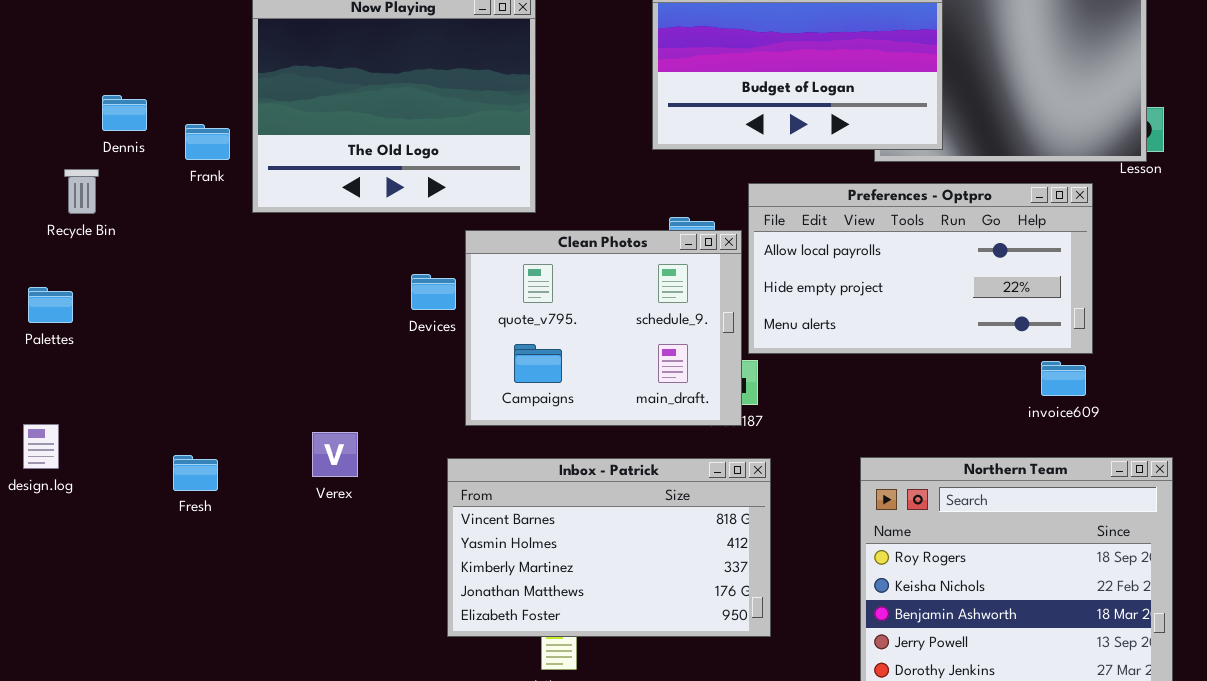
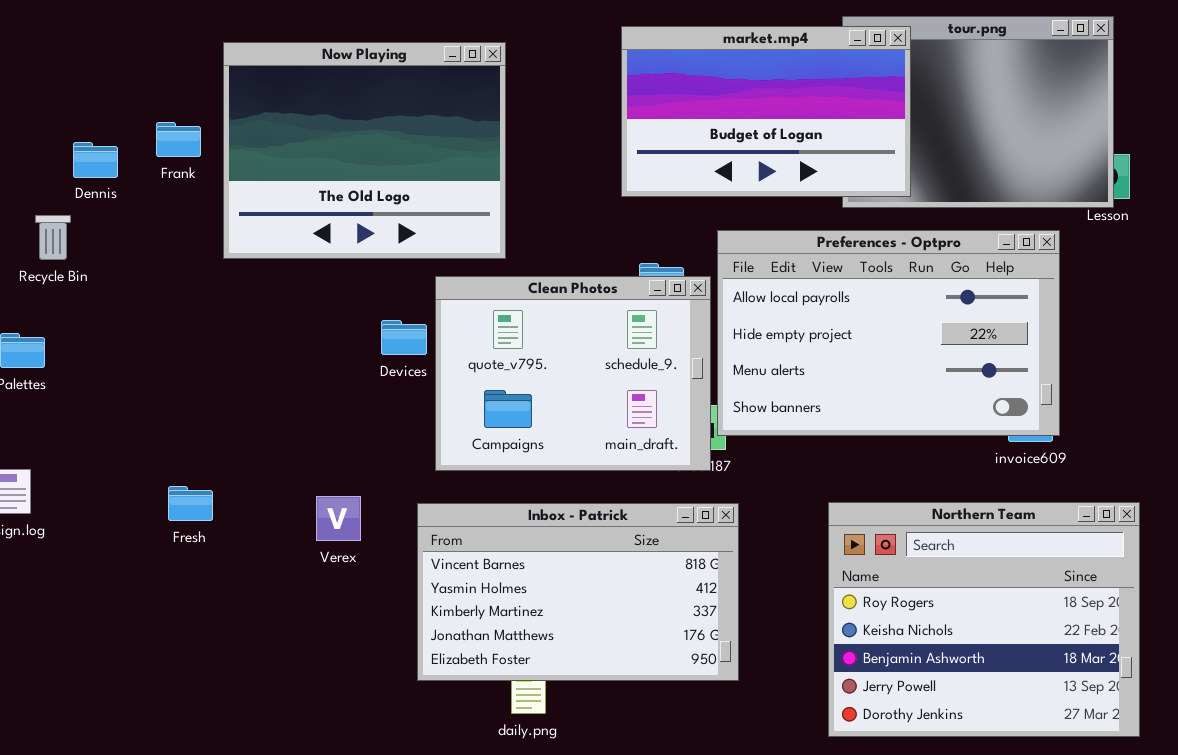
Frank: [185,124,230,160] -> [156,122,201,157], moved
Preferences - Optpro: [748,183,1093,354] -> [717,230,1060,436], resized
Verex: [312,432,358,477] -> [316,496,361,541], moved
Fresh: [173,455,218,491] -> [168,486,213,521], moved

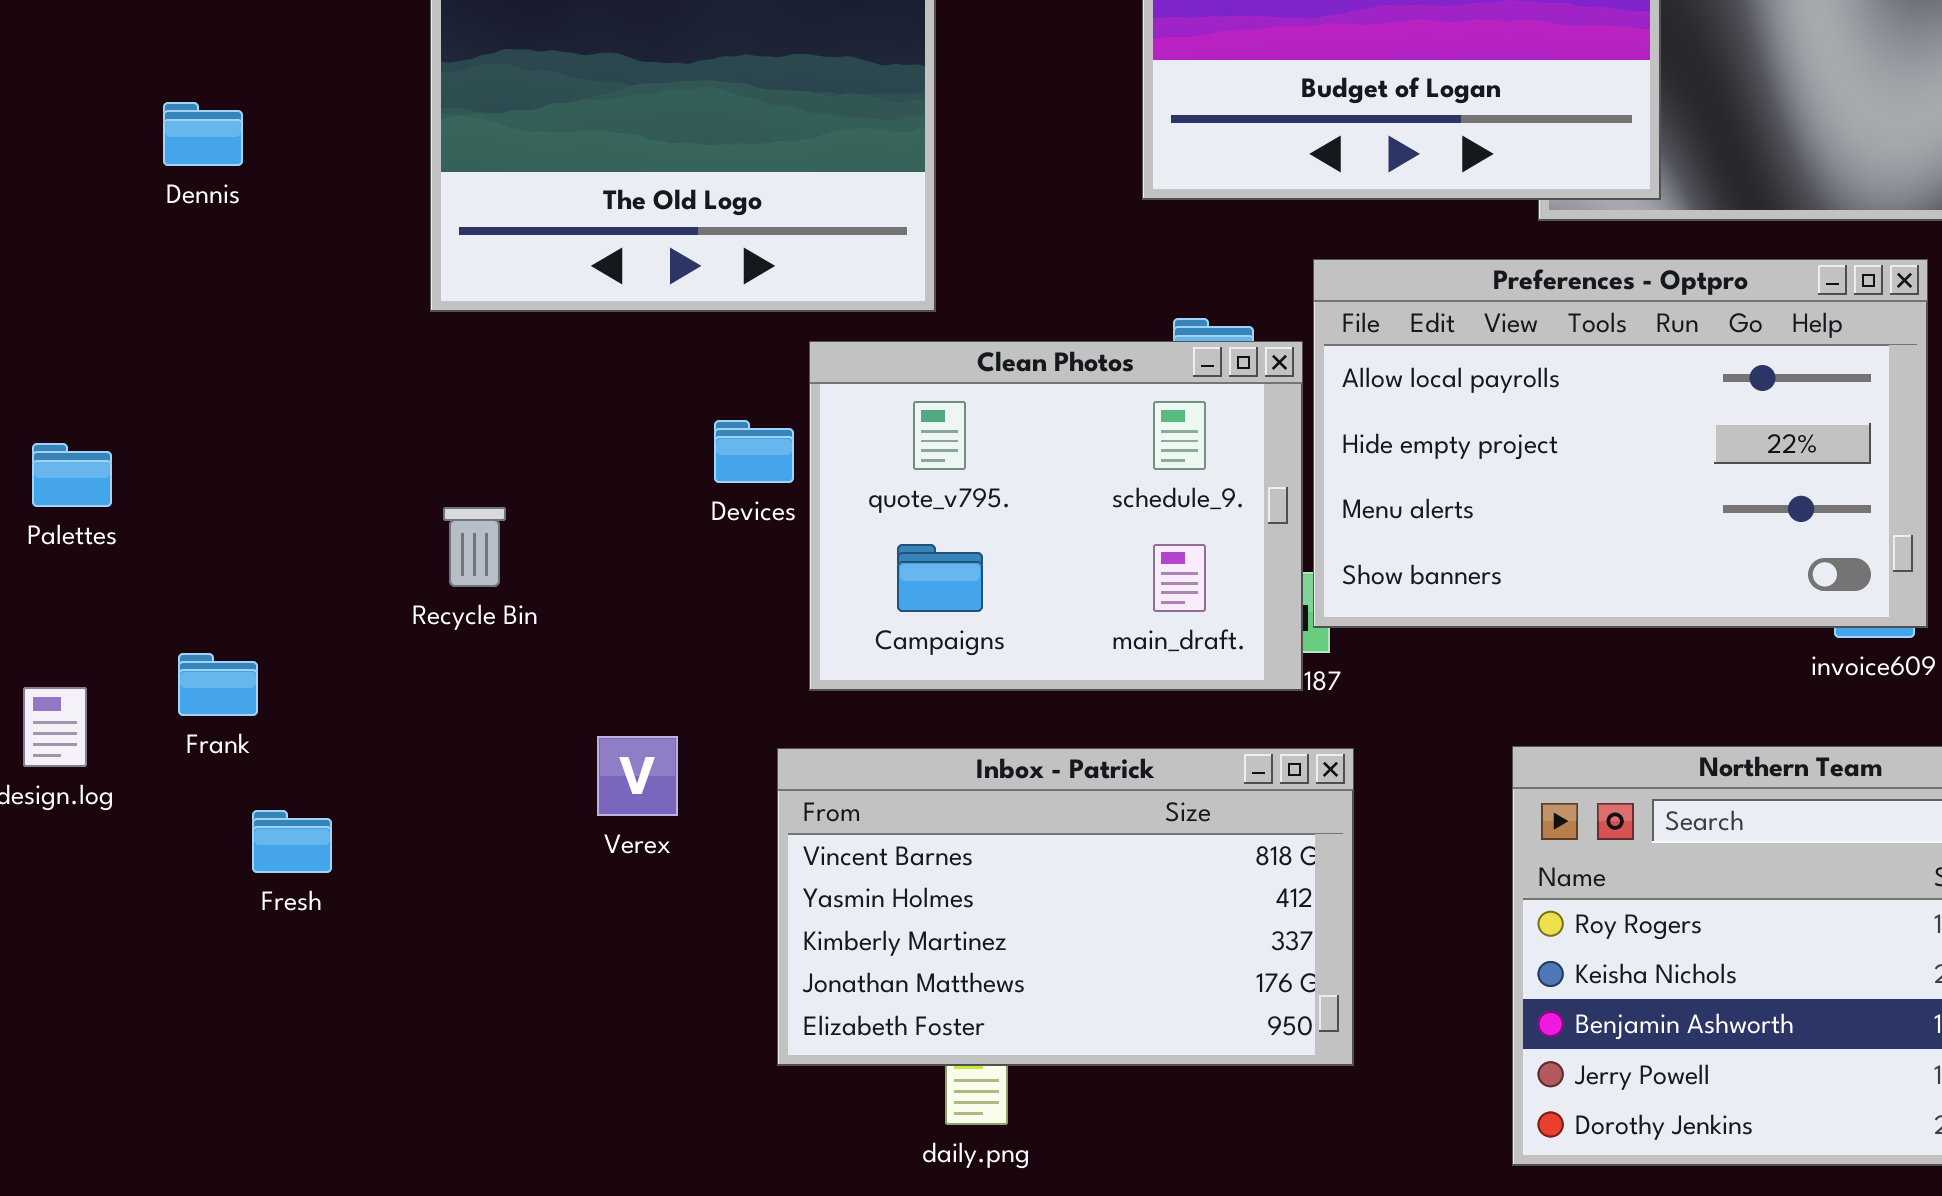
Frank: [156,122,201,157] -> [178,653,258,716], moved
Recycle Bin: [35,215,71,260] -> [443,507,506,587], moved
Fresh: [168,486,213,521] -> [252,810,332,873], moved

